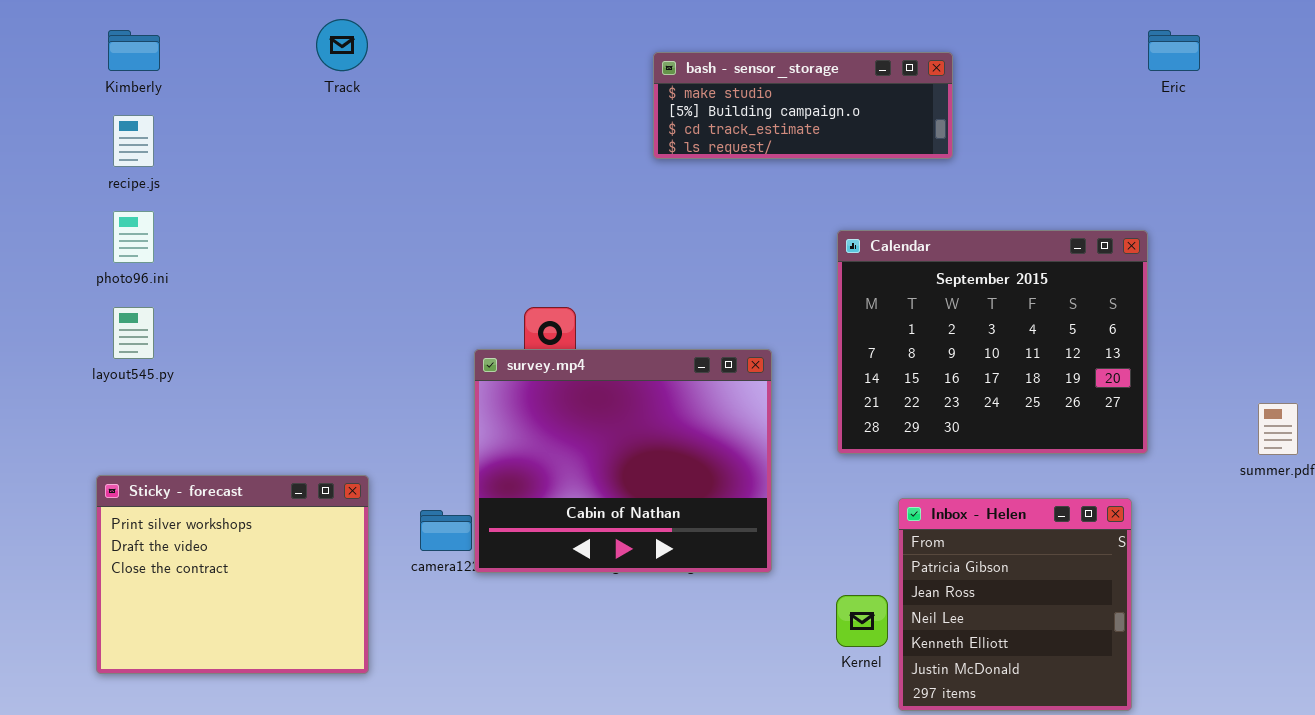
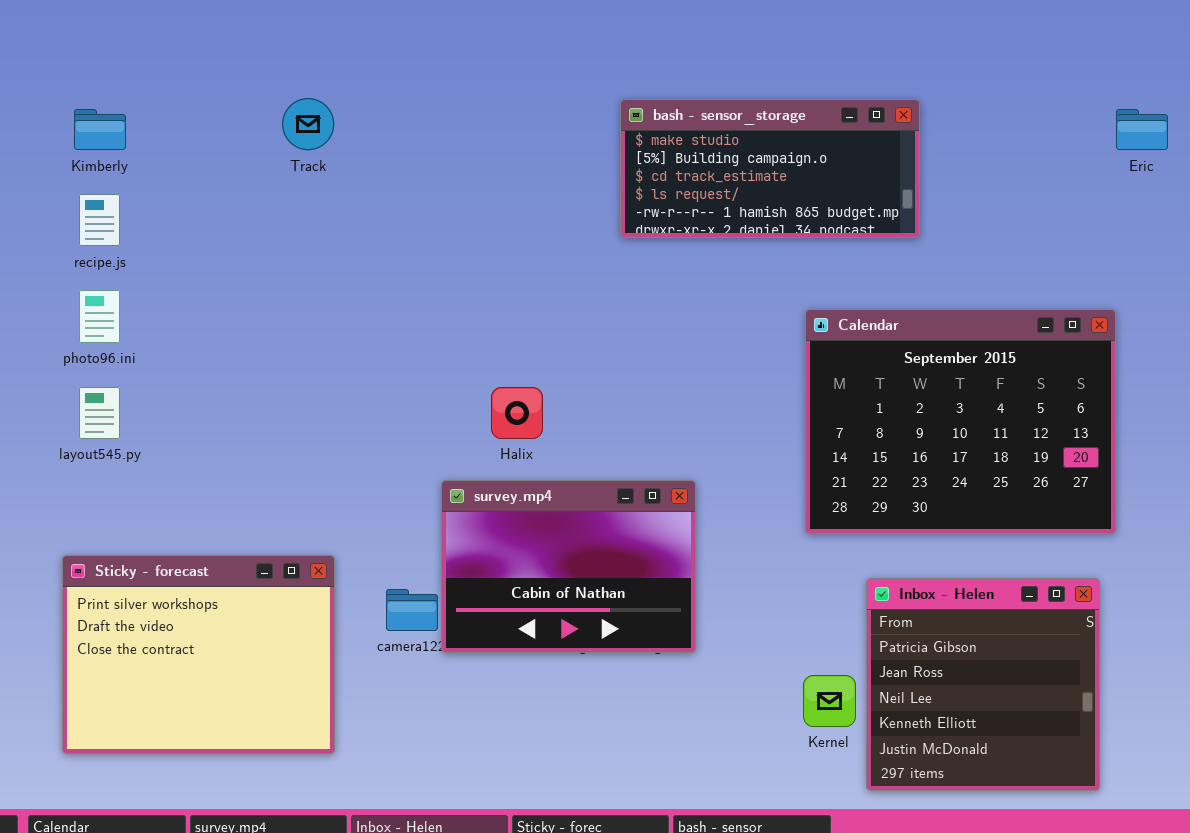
bash - sensor_storage: [653,52,953,159] -> [620,99,920,238], resized
survey.mp4: [474,349,772,573] -> [441,480,696,653], resized

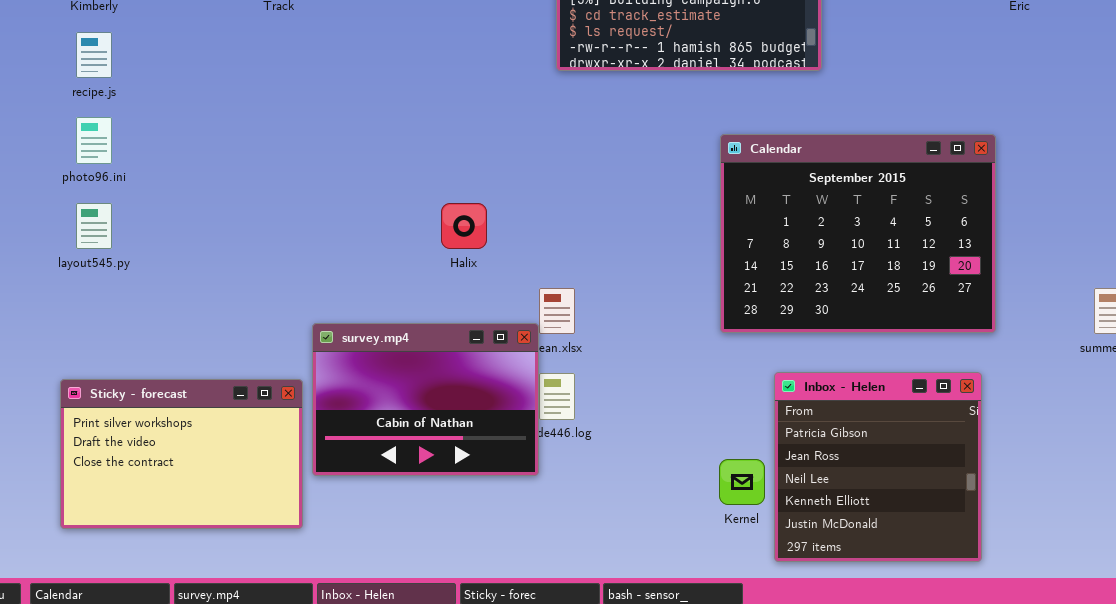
survey.mp4: [441,480,696,653] -> [312,323,539,476], moved
Sticky - forecast: [62,555,335,754] -> [60,379,303,529], resized

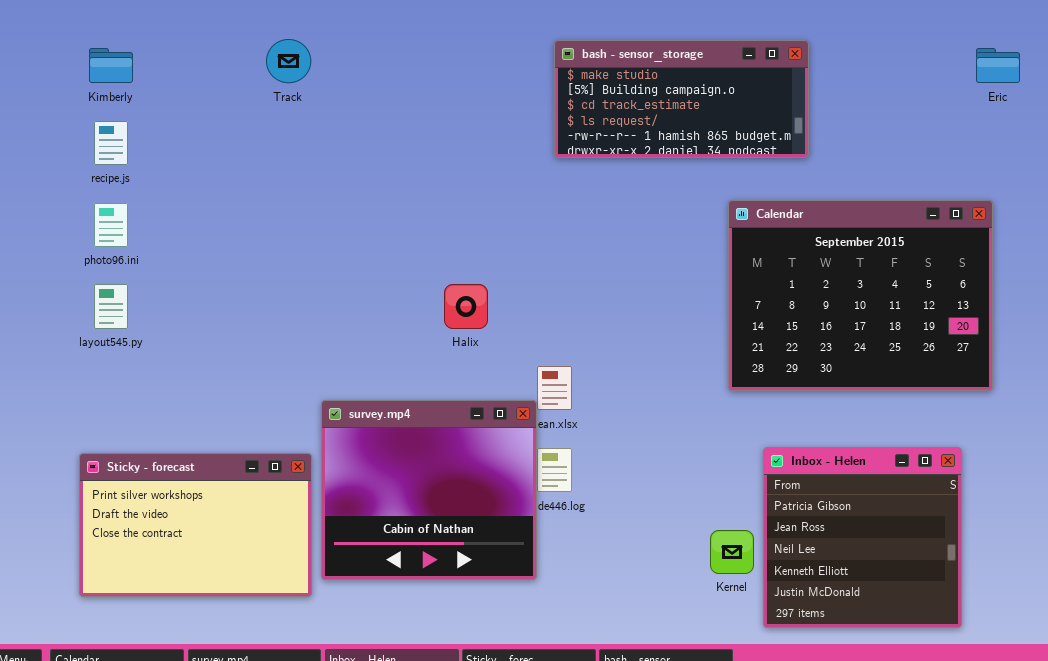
Calendar: [720,134,996,333] -> [728,200,993,391], moved
survey.mp4: [312,323,539,476] -> [321,400,537,580], resized

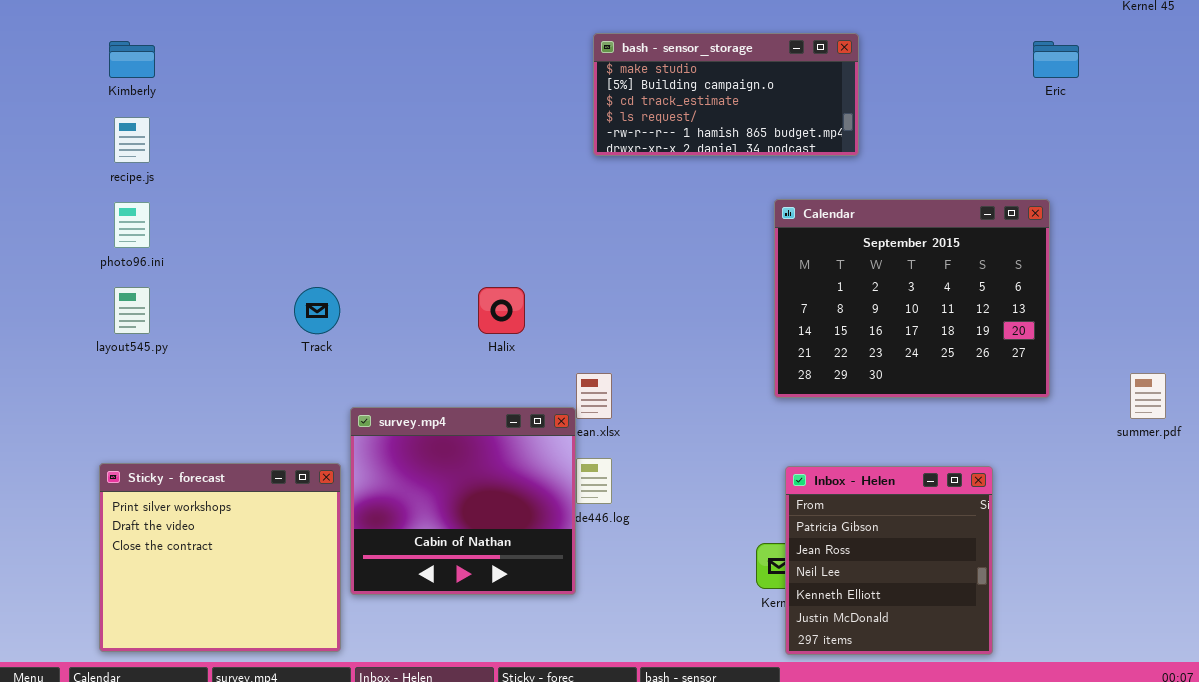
Track: [266,39,311,83] -> [294,287,340,334], moved
Inbox - Helen: [763,447,962,628] -> [785,466,993,655], moved
Sticky - forecast: [79,453,312,597] -> [99,463,341,652], resized

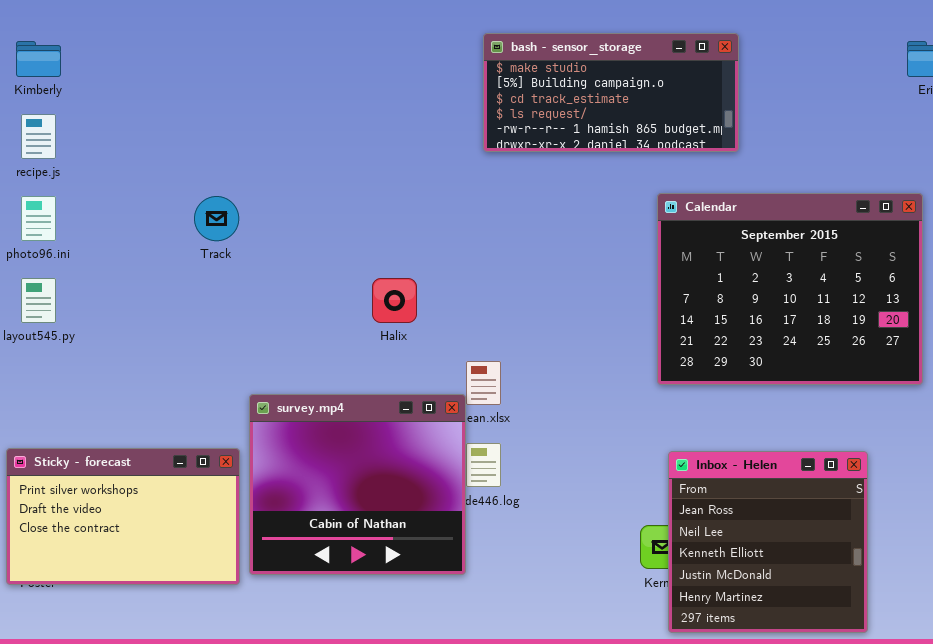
Track: [294,287,340,334] -> [194,196,239,241], moved
Sticky - forecast: [99,463,341,652] -> [6,448,240,585], resized
Inbox - Helen: [785,466,993,655] -> [668,451,868,633], scrolled down 1 row

